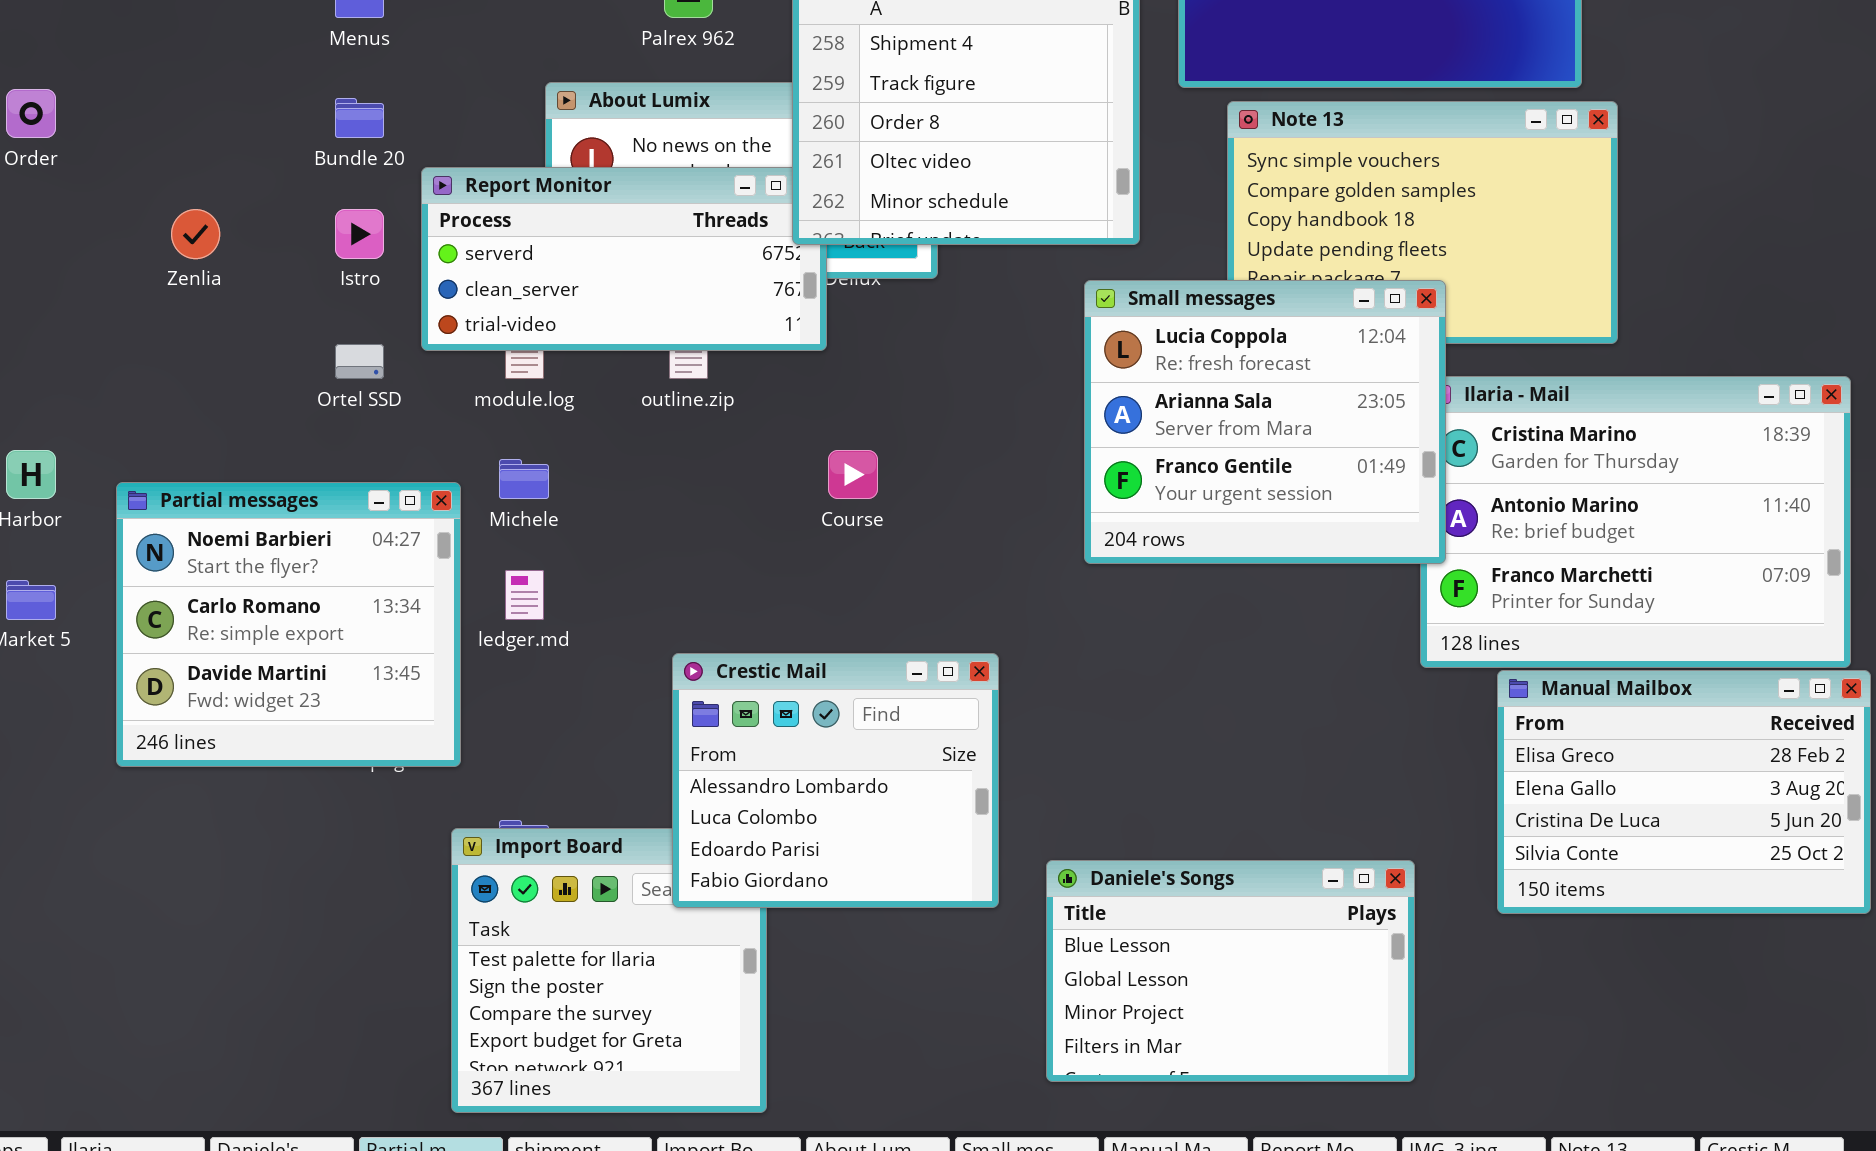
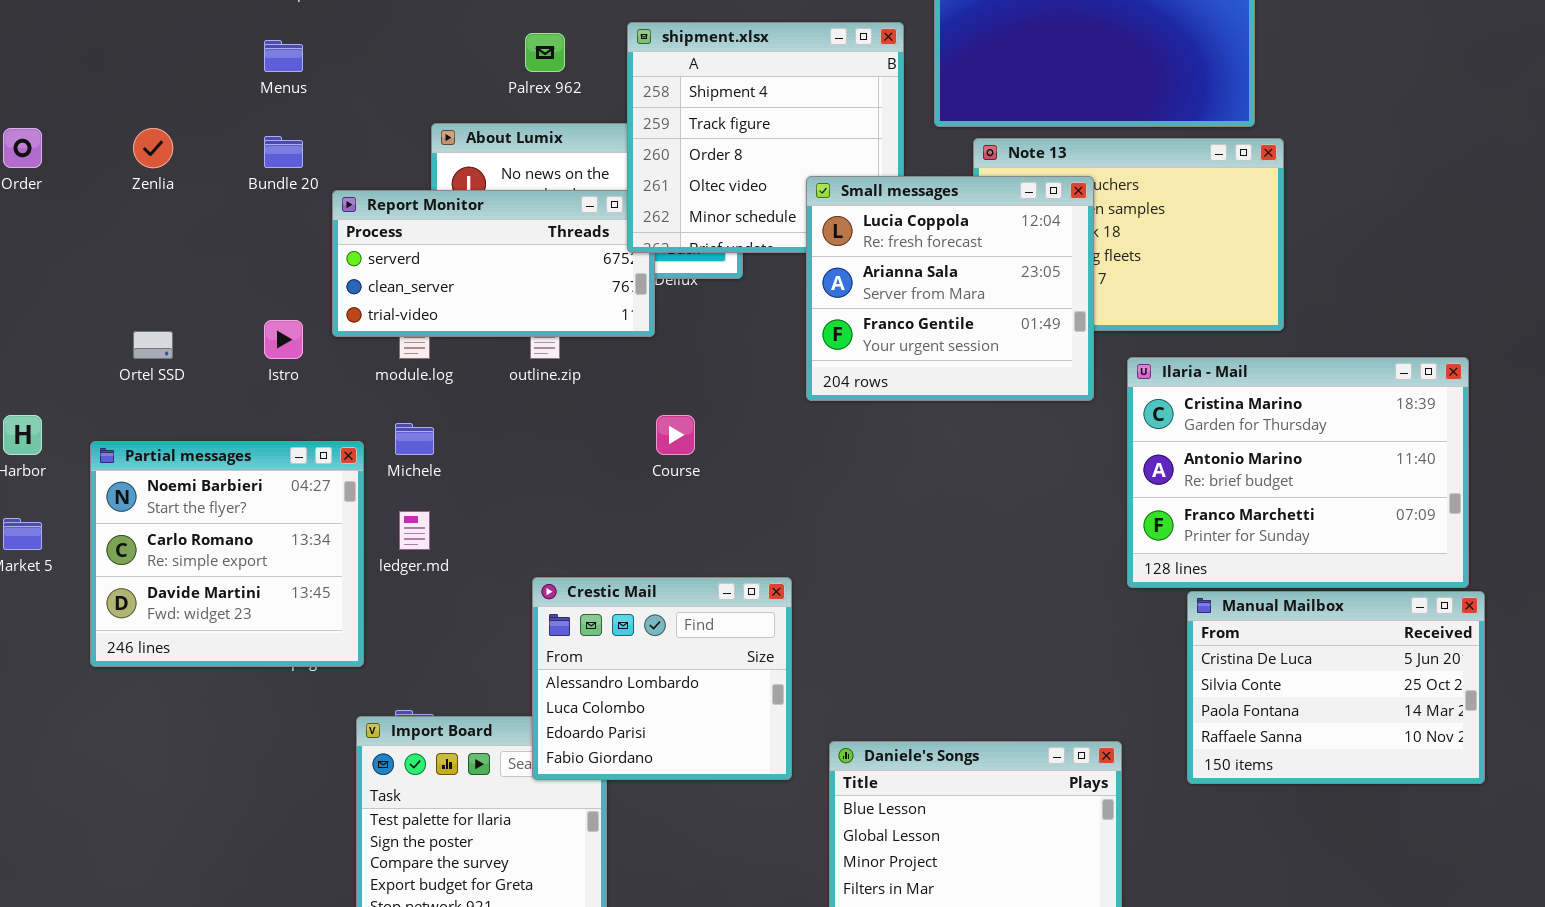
Zenlia: [171,209,220,259] -> [133,128,173,168], moved
Istro: [335,209,384,259] -> [264,320,303,359], moved
Small messages: [1084,280,1446,564] -> [806,176,1094,401], moved
Ortel SSD: [335,344,384,379] -> [133,331,173,359], moved
Manual Mailbox: [1497,670,1871,914] -> [1187,591,1485,784], scrolled down 2 rows

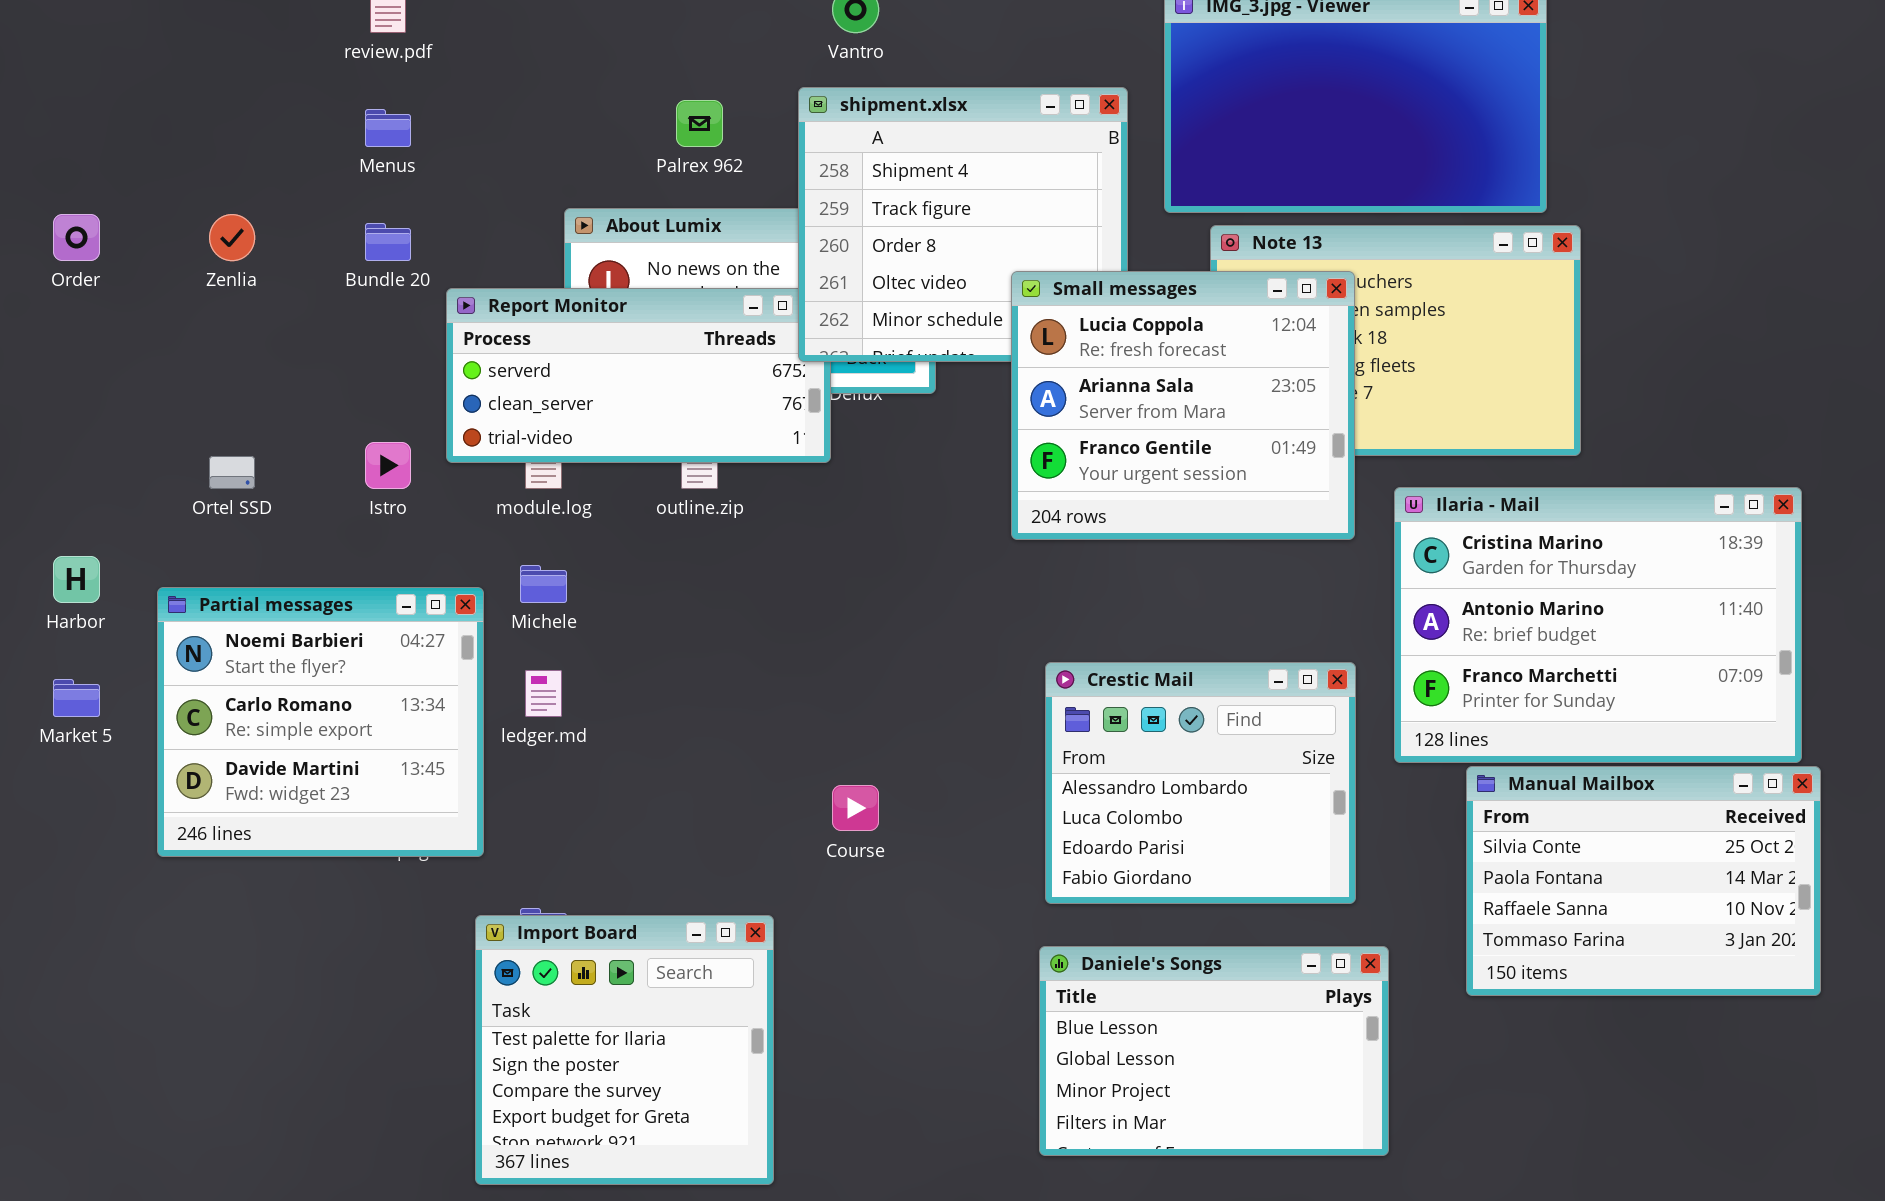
Course: [656,415,695,455] -> [832,785,879,831], moved
Crestic Mail: [532,577,792,780] -> [1045,662,1356,904], moved
Manual Mailbox: [1187,591,1485,784] -> [1466,766,1821,996], scrolled down 1 row

